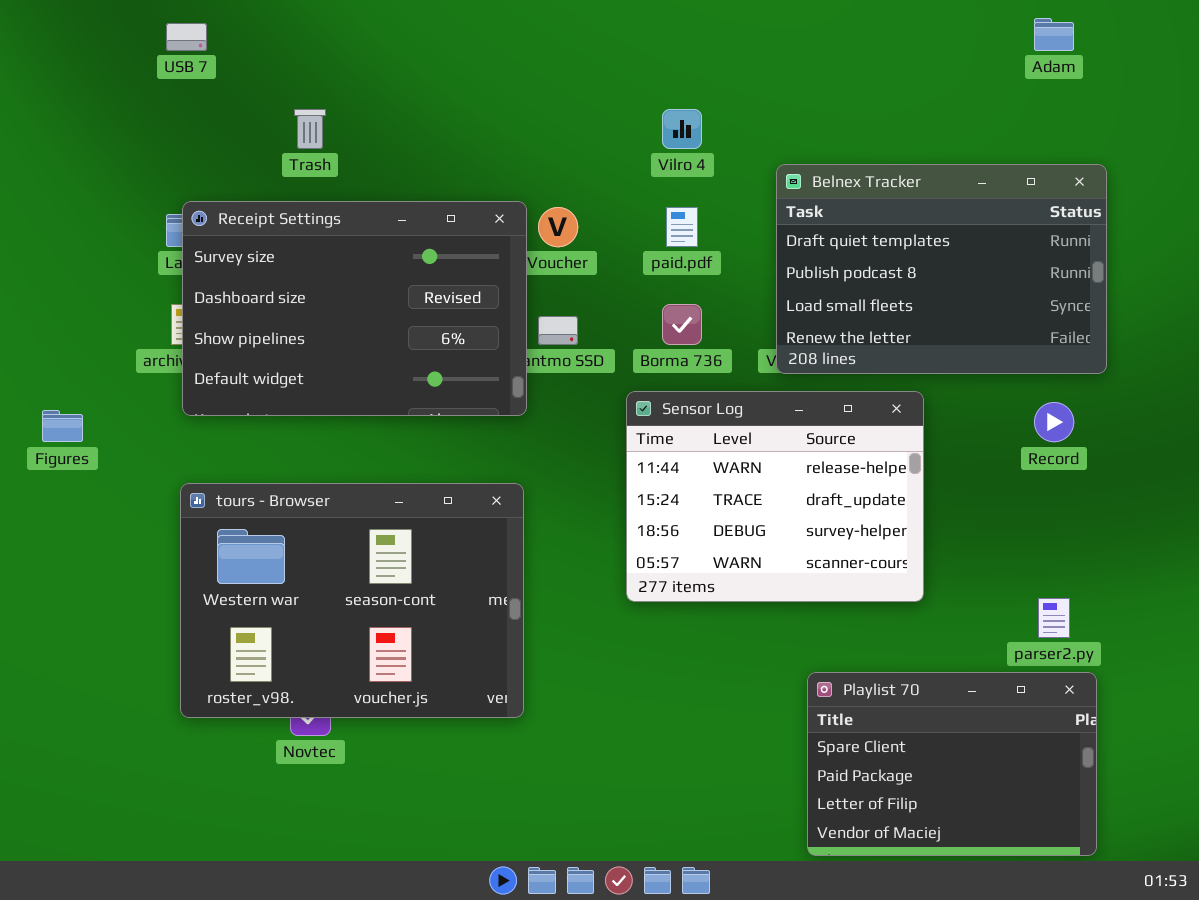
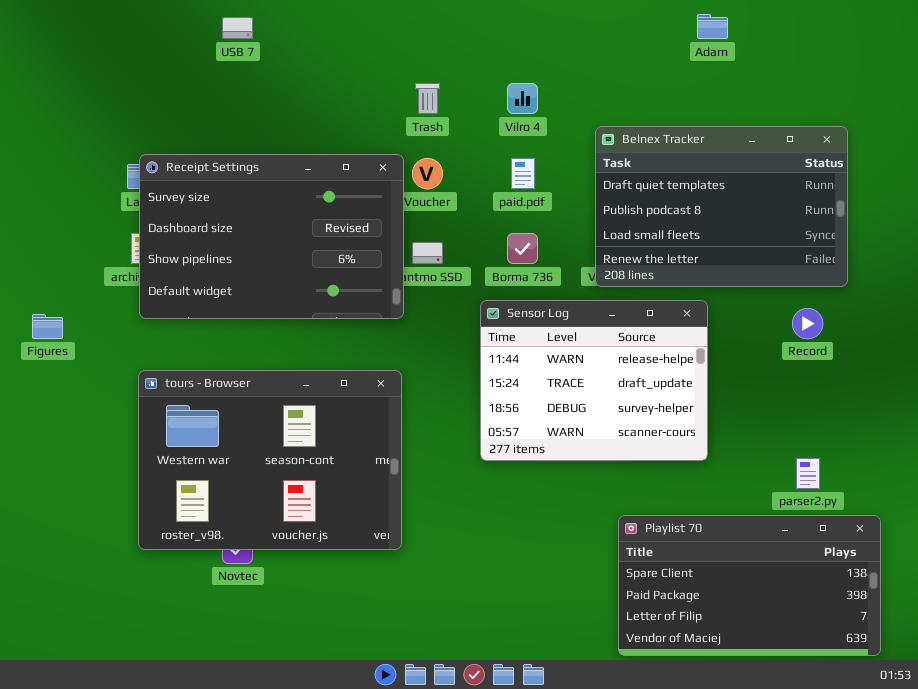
Adam: [1034,18,1074,51] -> [697,14,728,39], moved
USB 7: [166,23,207,51] -> [222,17,253,39], moved
Trash: [294,109,326,149] -> [415,83,440,114], moved
Playlist 70: [807,672,1097,856] -> [618,515,881,656], resized

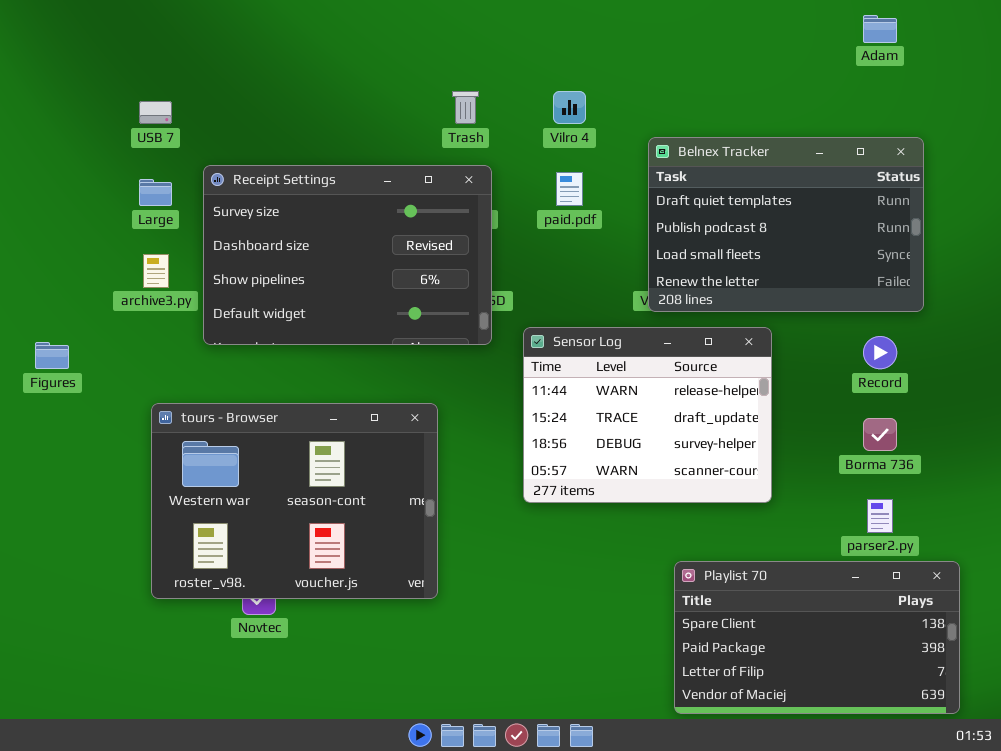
Adam: [697,14,728,39] -> [863,15,897,43], moved
USB 7: [222,17,253,39] -> [139,101,172,124], moved
Receipt Settings: [139,154,404,319] -> [203,165,492,345], moved
Borma 736: [507,233,538,264] -> [863,418,897,451], moved

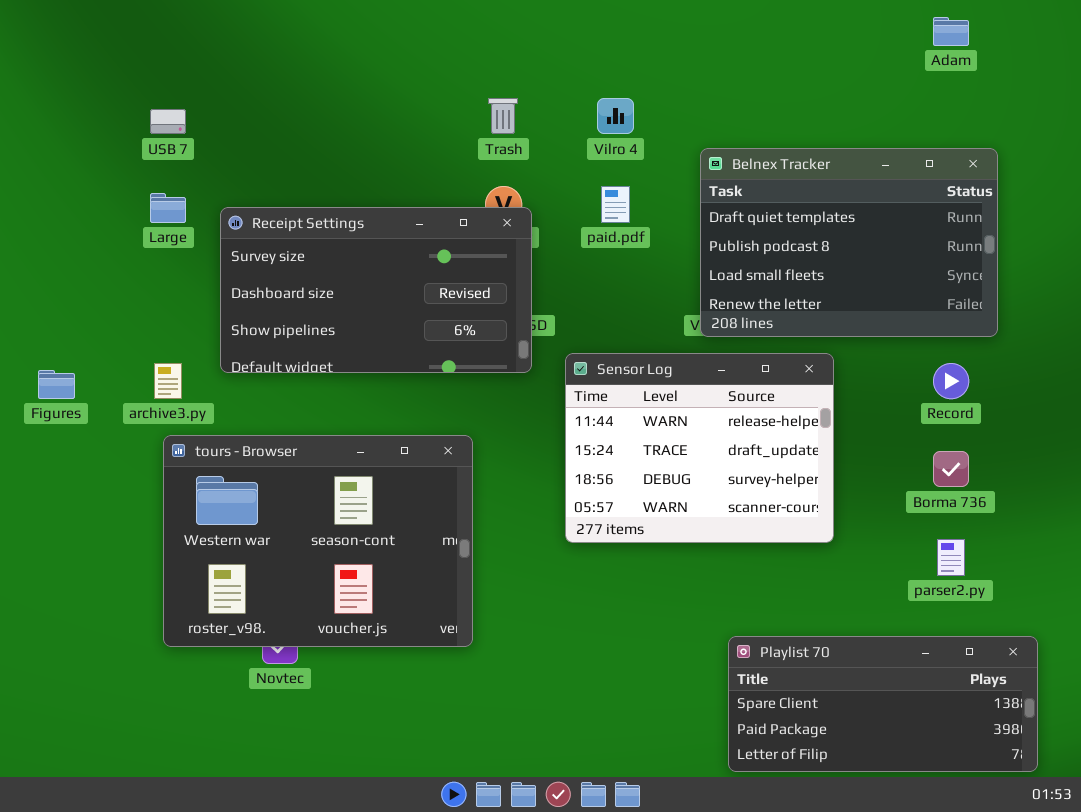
Receipt Settings: [203,165,492,345] -> [220,207,532,373], resized
archive3.py: [143,254,169,288] -> [154,363,182,399], moved
Playlist 70: [674,561,960,714] -> [728,636,1038,772], resized

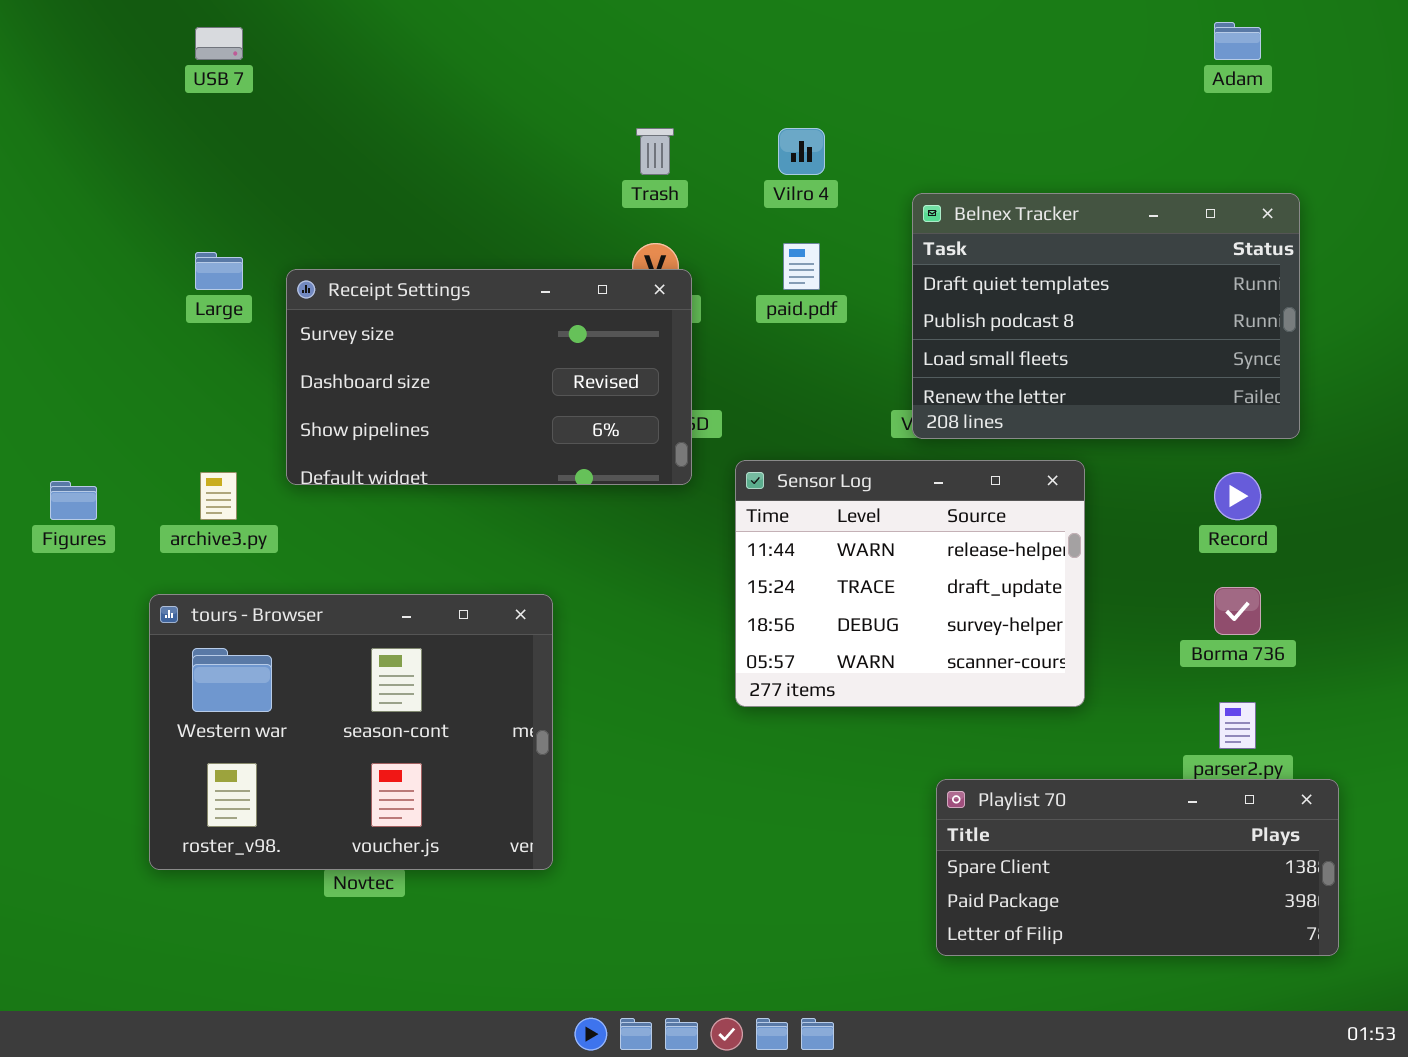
USB 7: [150,109,186,134] -> [195,27,243,60], moved
tours - Browser: [163,435,473,647] -> [149,594,553,870], moved
Playlist 70: [728,636,1038,772] -> [936,779,1339,956], moved

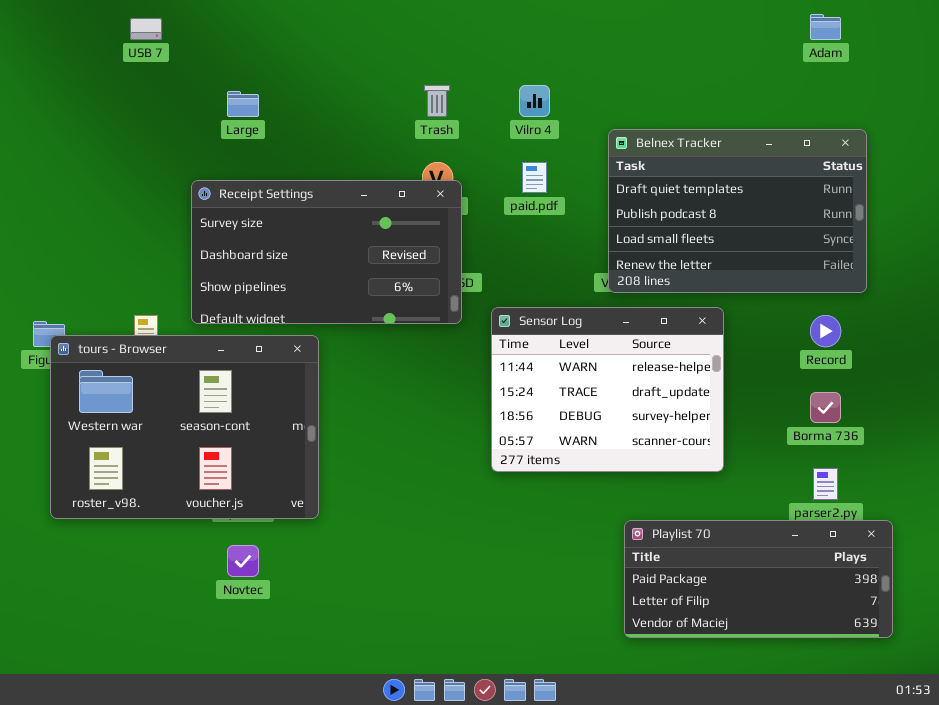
Large: [195,252,243,290] -> [227,91,259,117], moved
tours - Browser: [149,594,553,870] -> [50,335,319,519], moved
Playlist 70: [936,779,1339,956] -> [624,520,893,638], scrolled down 1 row

